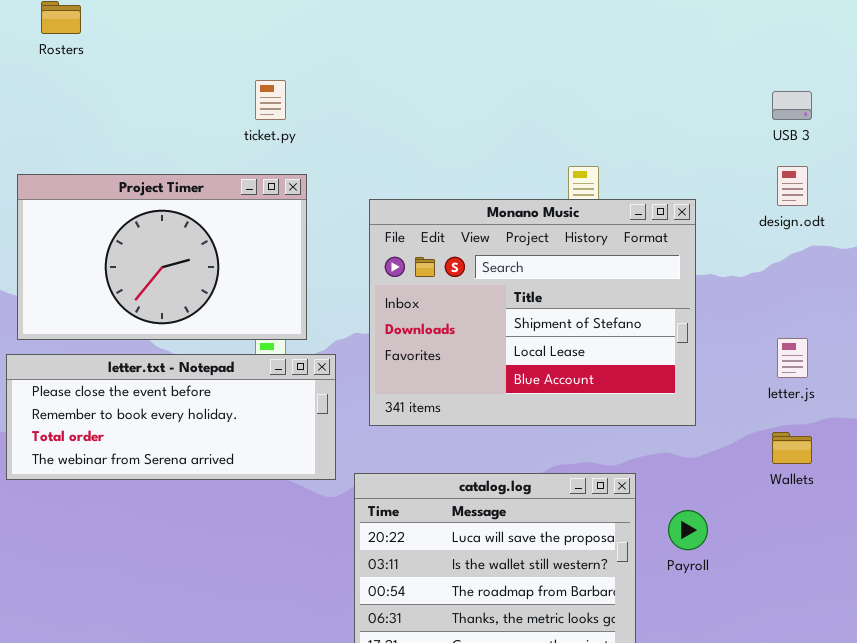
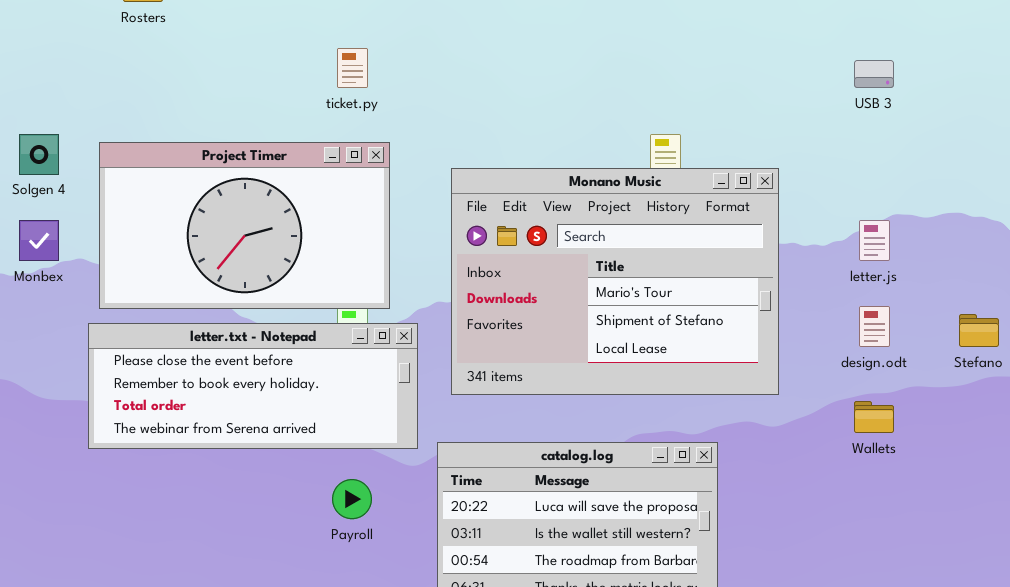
design.odt: [777,166,808,206] -> [859,306,890,347], moved
Monano Music: [369,199,696,426] -> [451,168,779,395], scrolled up 1 row
letter.js: [777,338,808,378] -> [859,220,890,261], moved
Payroll: [668,510,708,550] -> [332,479,372,519], moved

